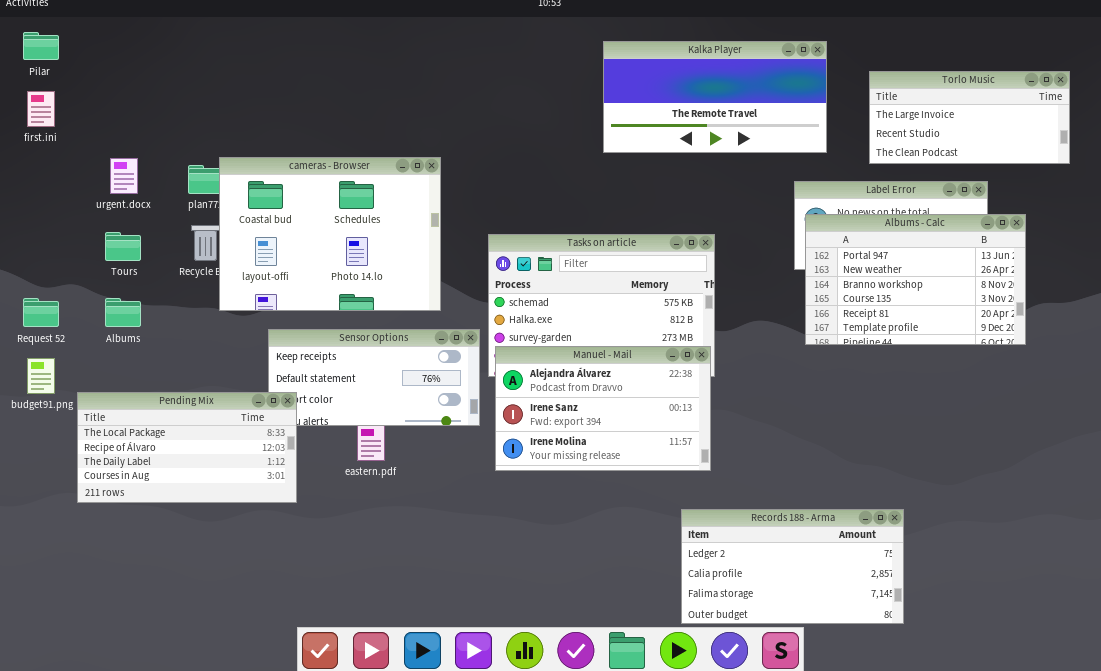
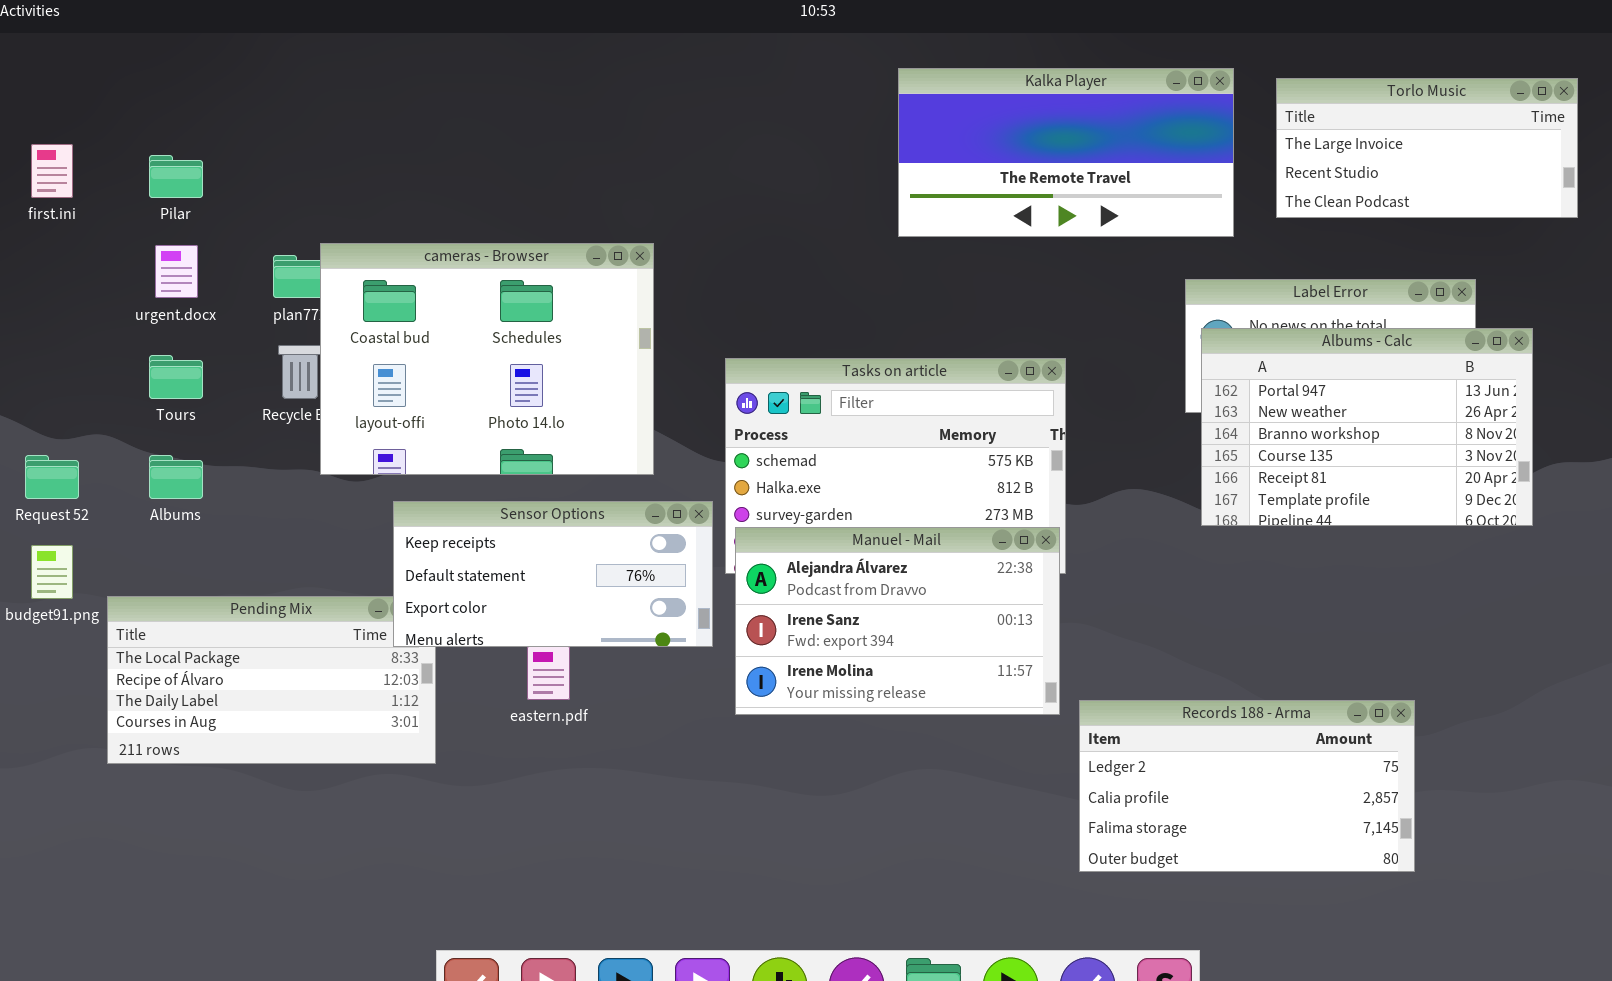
Pilar: [23,32,59,60] -> [149,155,203,198], moved
Torlo Music: [869,71,1070,164] -> [1276,78,1578,218], moved
Sensor Options: [268,329,480,426] -> [393,501,713,647], raised
Records 188 - Arma: [681,509,904,624] -> [1079,700,1415,872], moved

